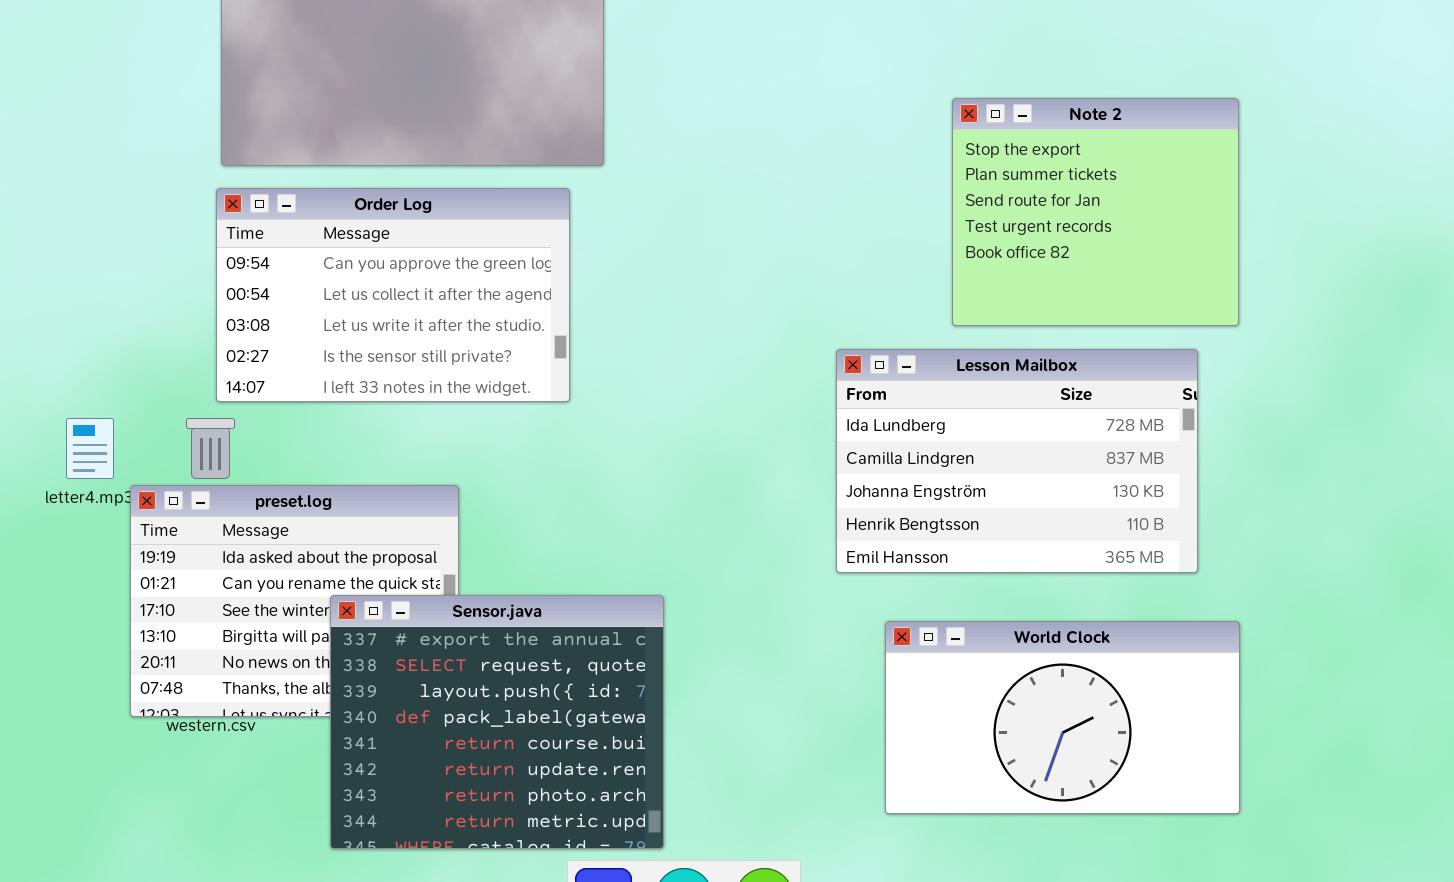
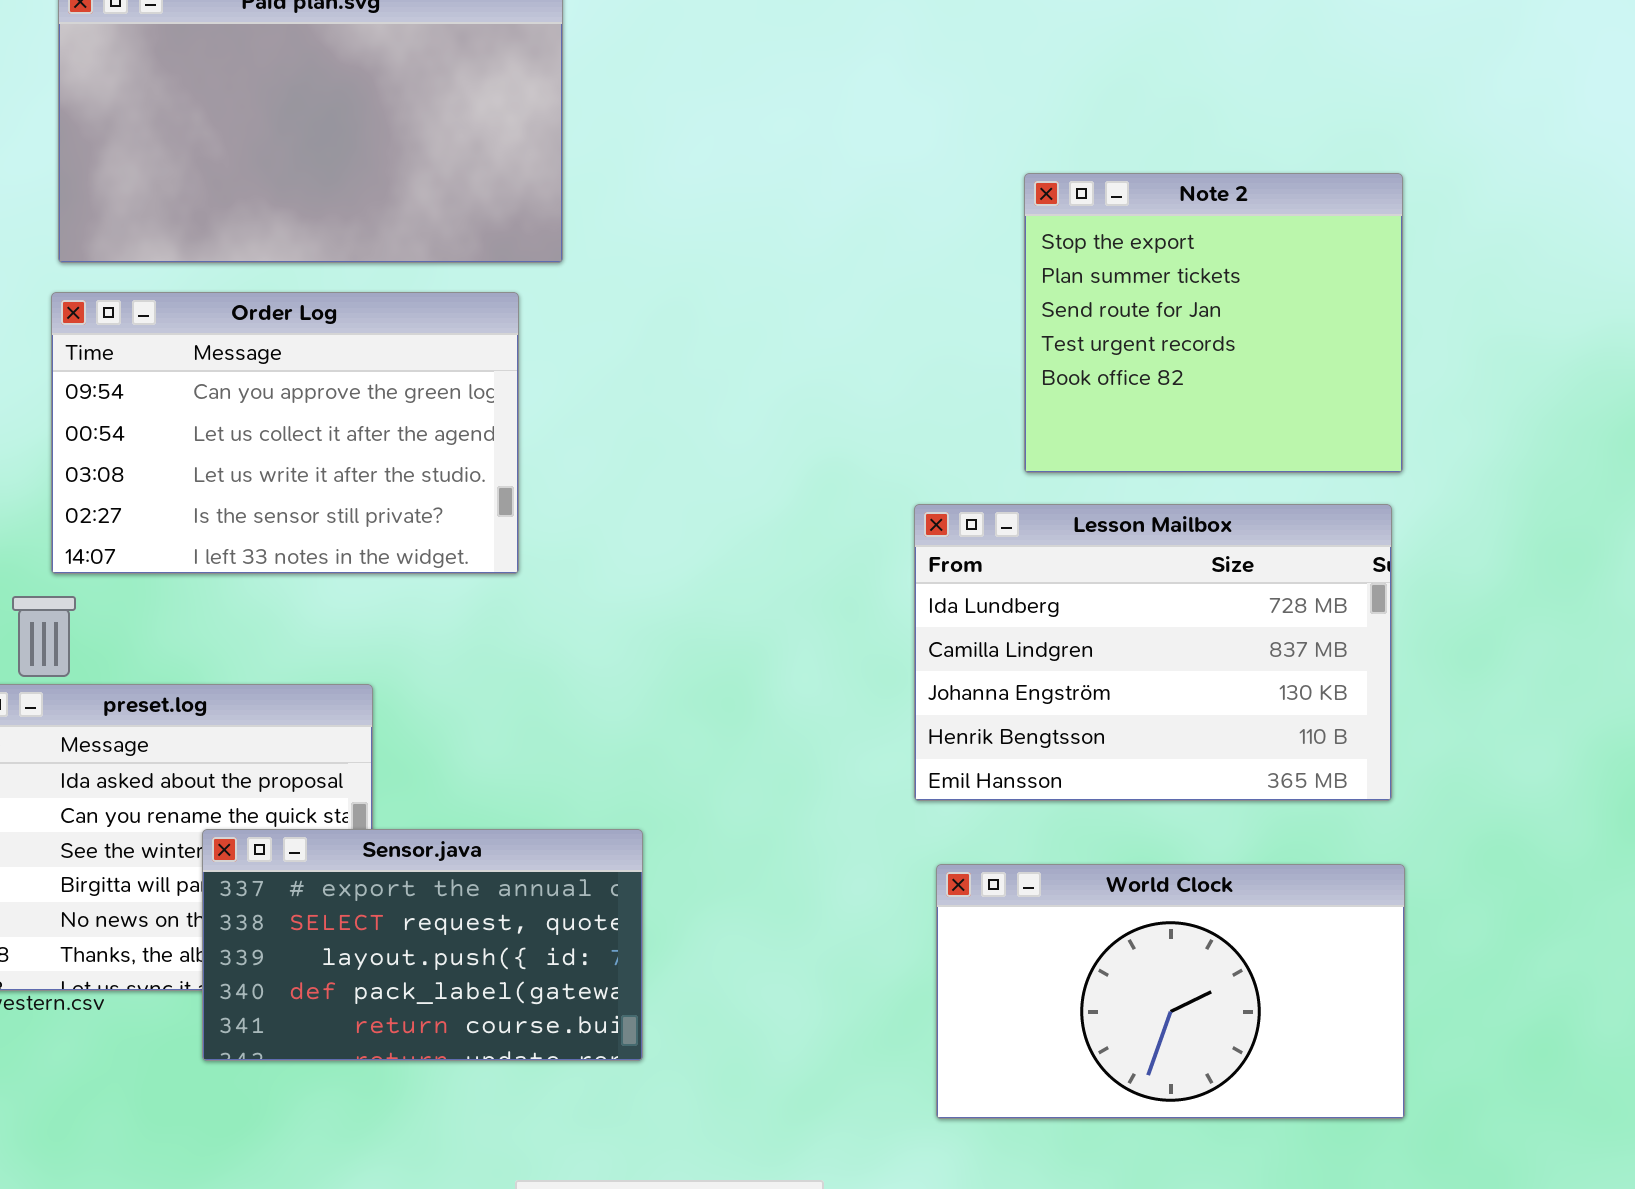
Lesson Mailbox: [836,349,1198,573] -> [914,504,1392,801], moved
Sensor.java: [330,595,664,849] -> [202,829,643,1061], resized

